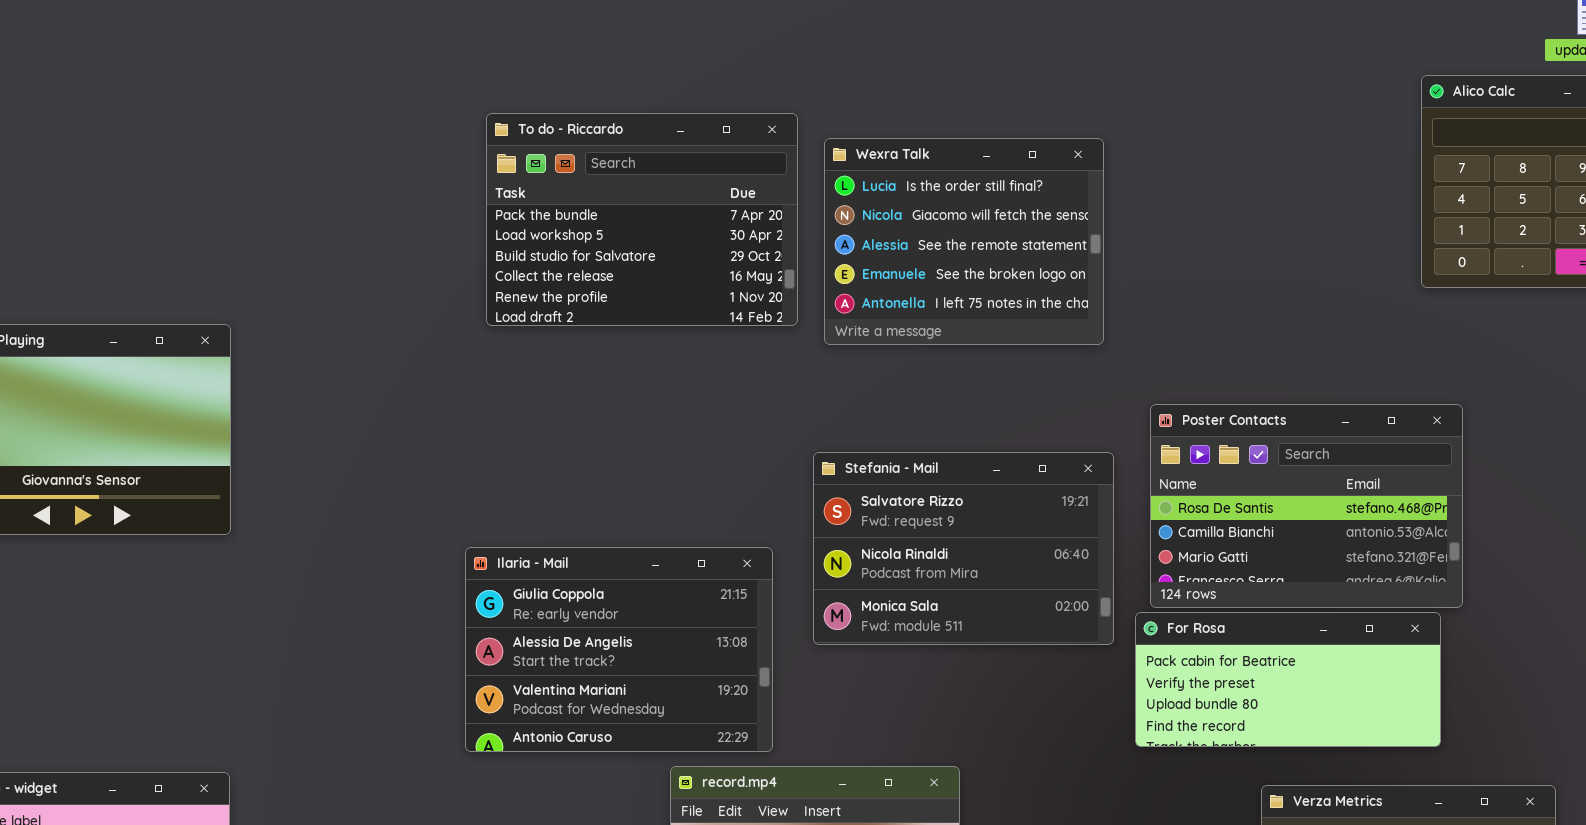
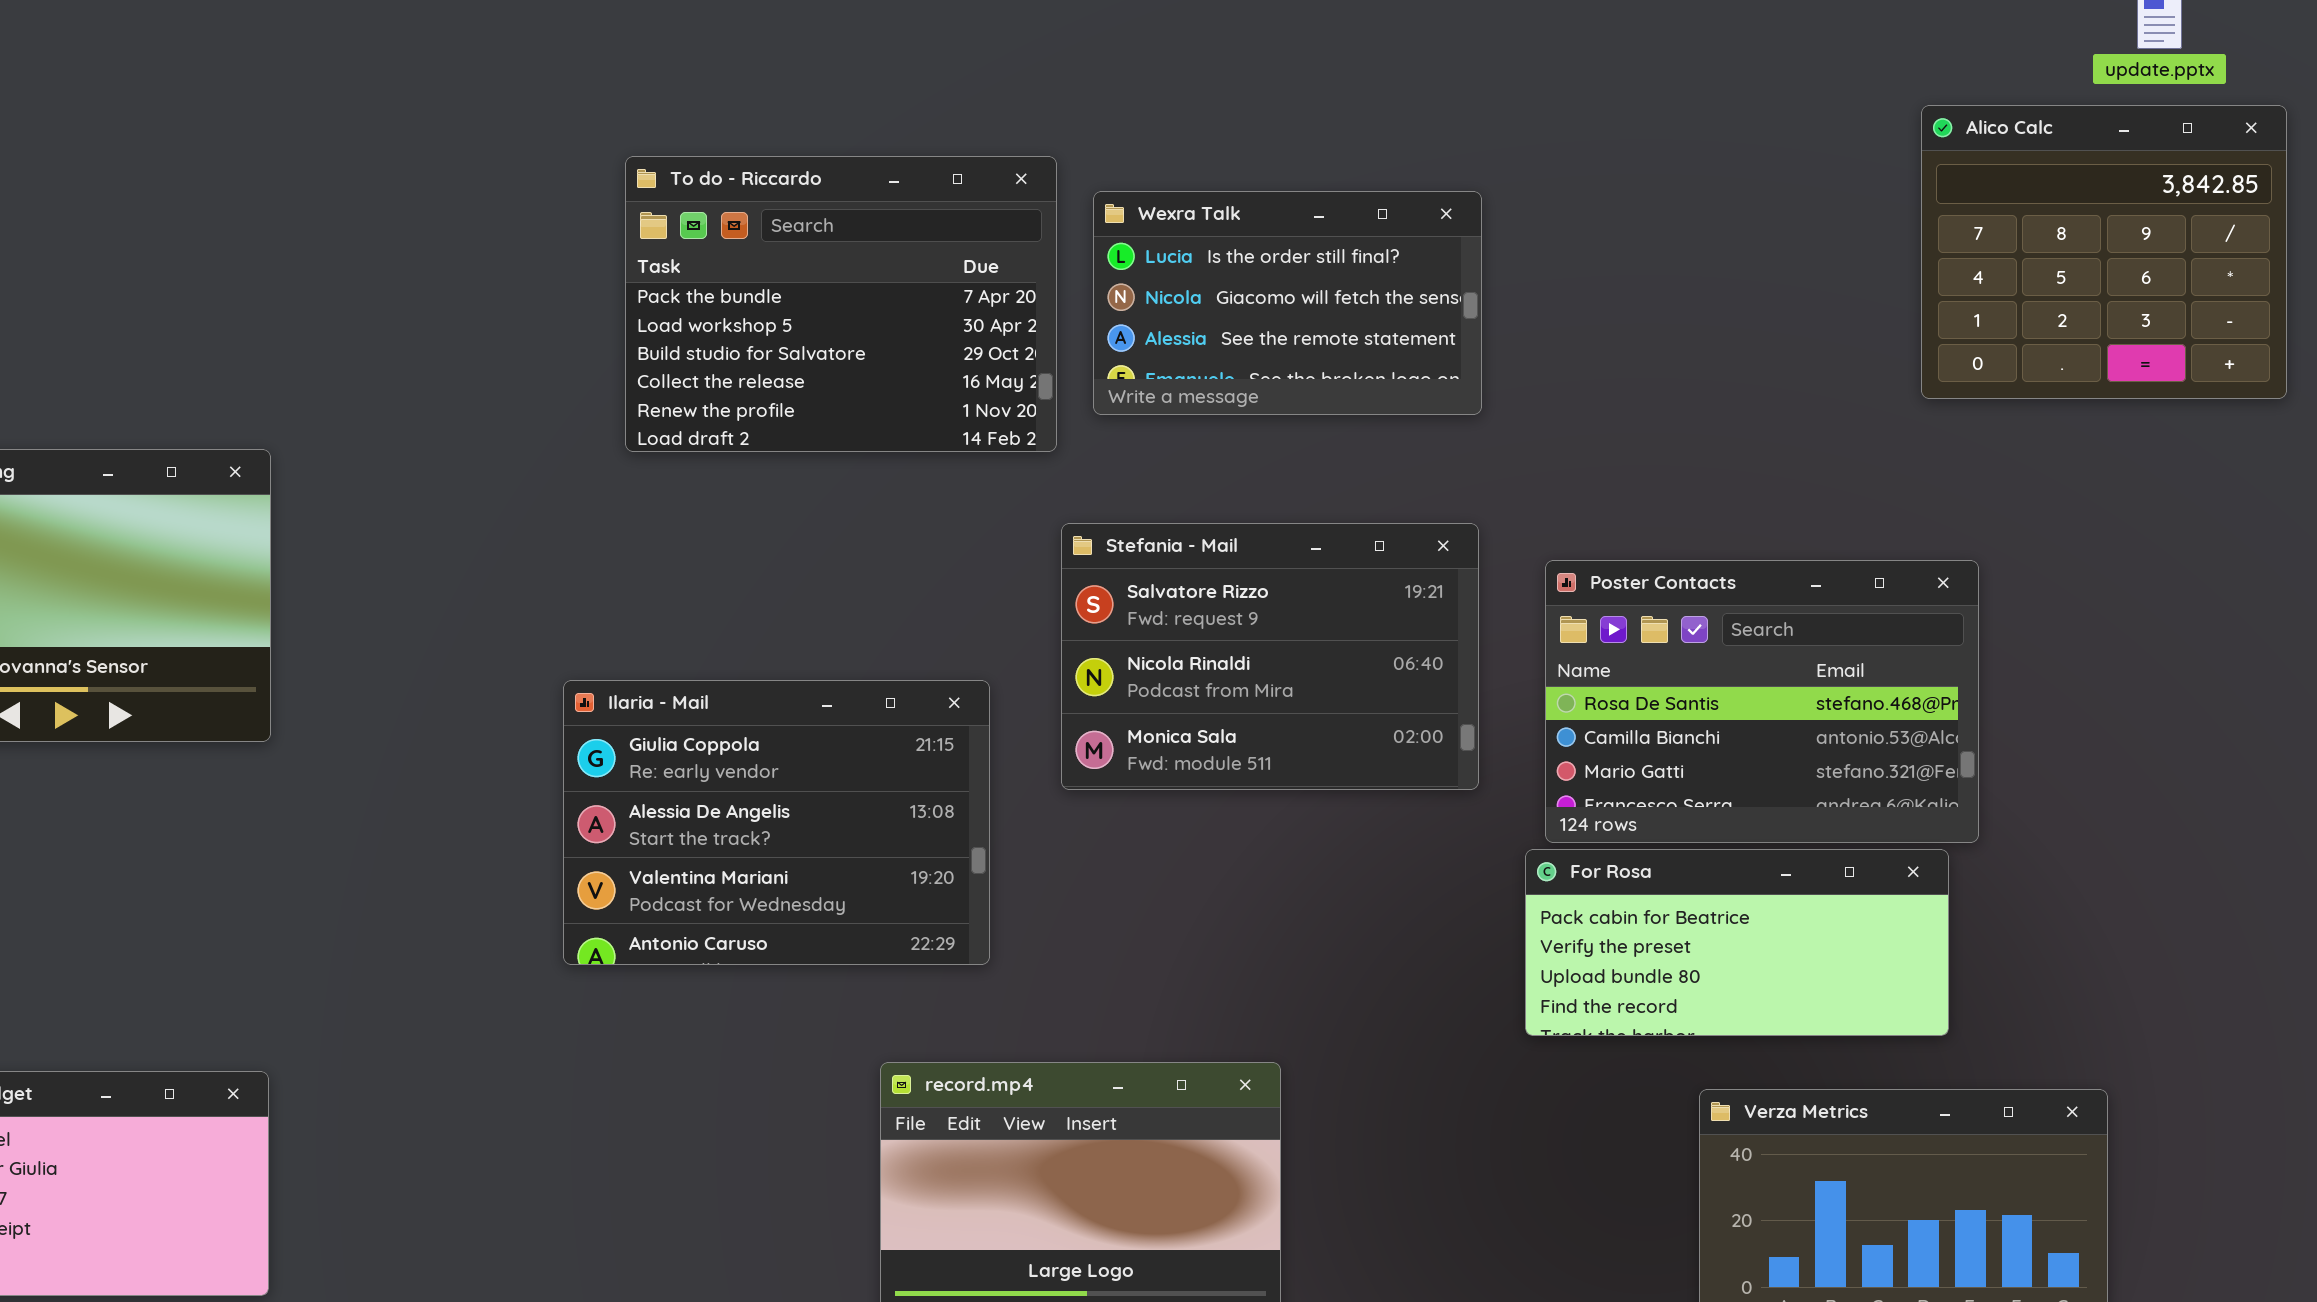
Wexra Talk: [824,138,1104,345] -> [1093,191,1482,415], resized
Stefania - Mail: [813,452,1114,645] -> [1061,523,1479,790], moved
Ilaria - Mail: [465,547,773,752] -> [563,680,990,965], moved

